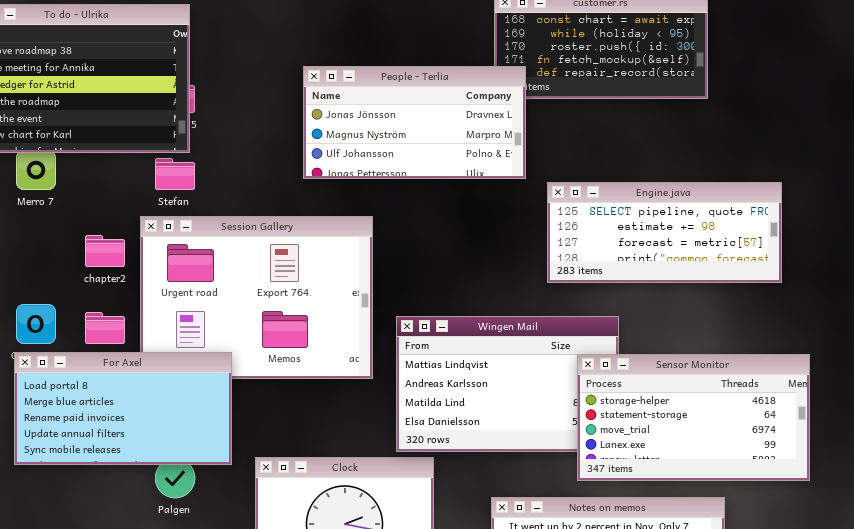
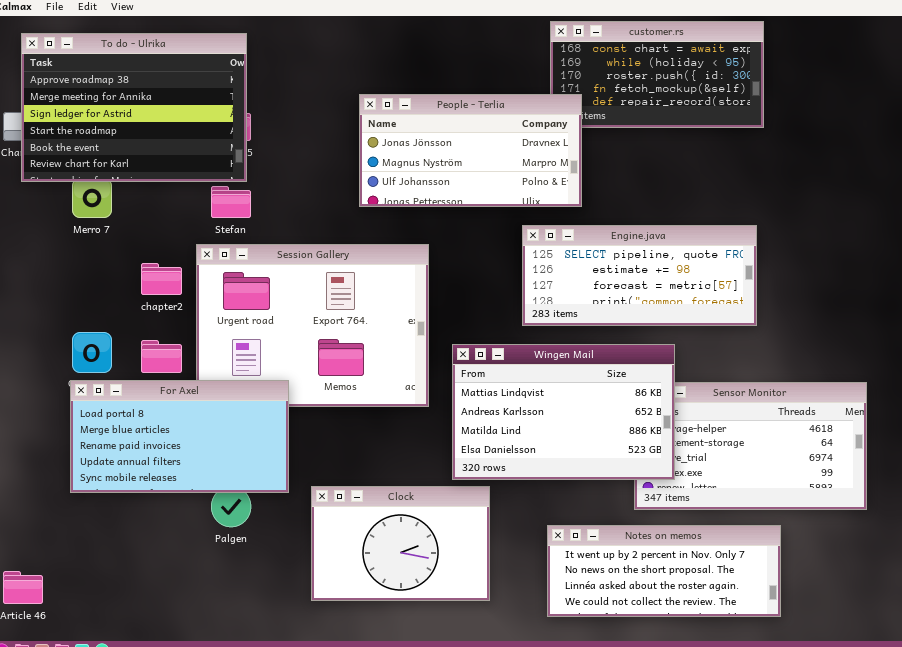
Engine.java: [547,182,782,283] -> [522,225,757,326], moved
Wingen Mail: [396,316,619,452] -> [452,344,675,480], raised

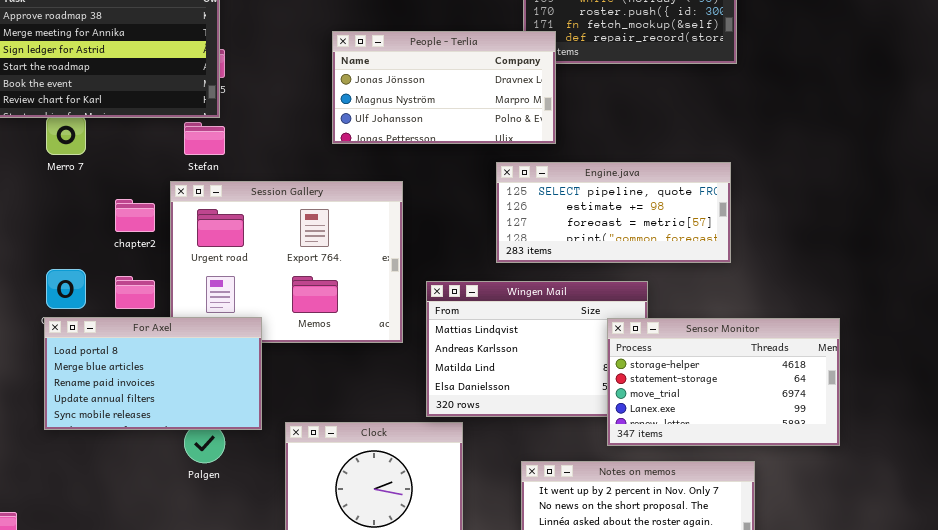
Sensor Monitor: [634,382,867,510] -> [607,318,840,446], raised

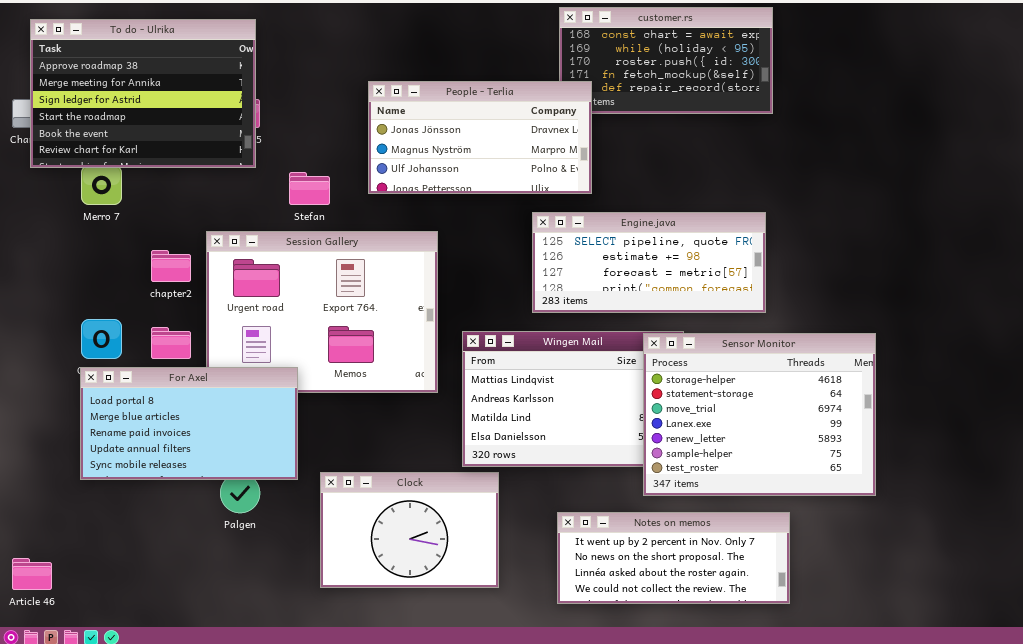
Stefan: [184,122,225,155] -> [289,172,330,205], moved
Sensor Monitor: [607,318,840,446] -> [643,333,876,496], resized

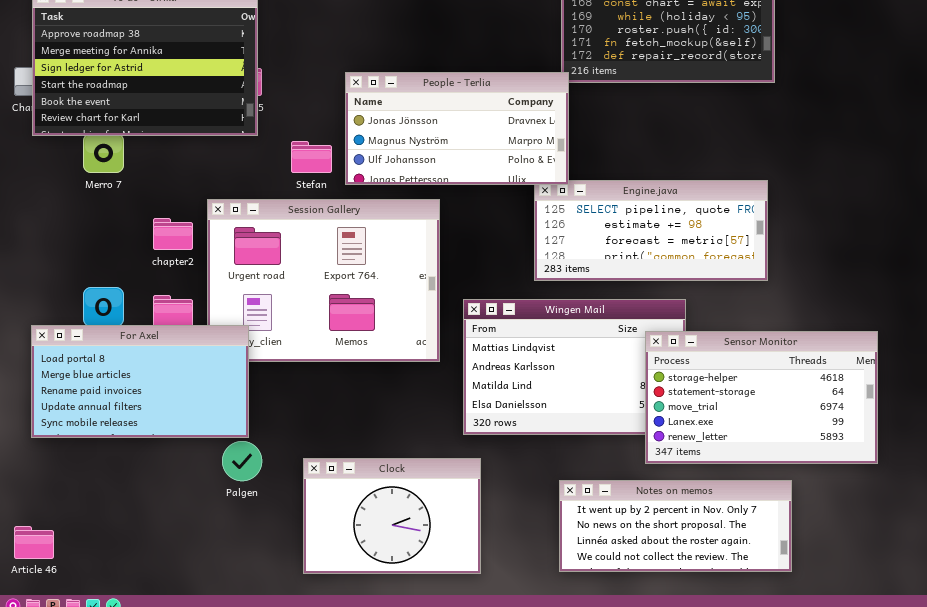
People - Terlia: [368,81,592,194] -> [345,72,569,185], moved
Sensor Monitor: [643,333,876,496] -> [645,331,878,464], resized
For Axel: [80,367,298,480] -> [31,325,249,438], moved
Clock: [320,472,499,588] -> [303,458,481,574], moved

